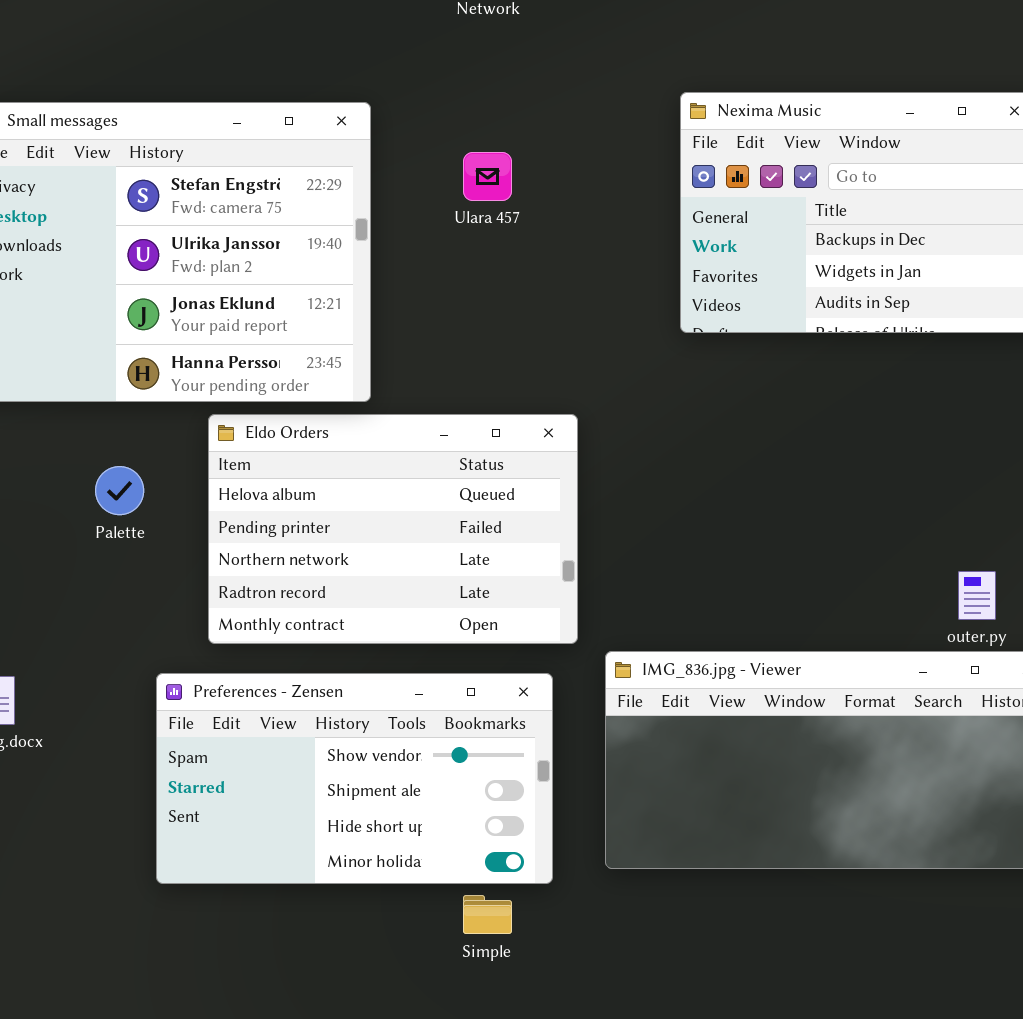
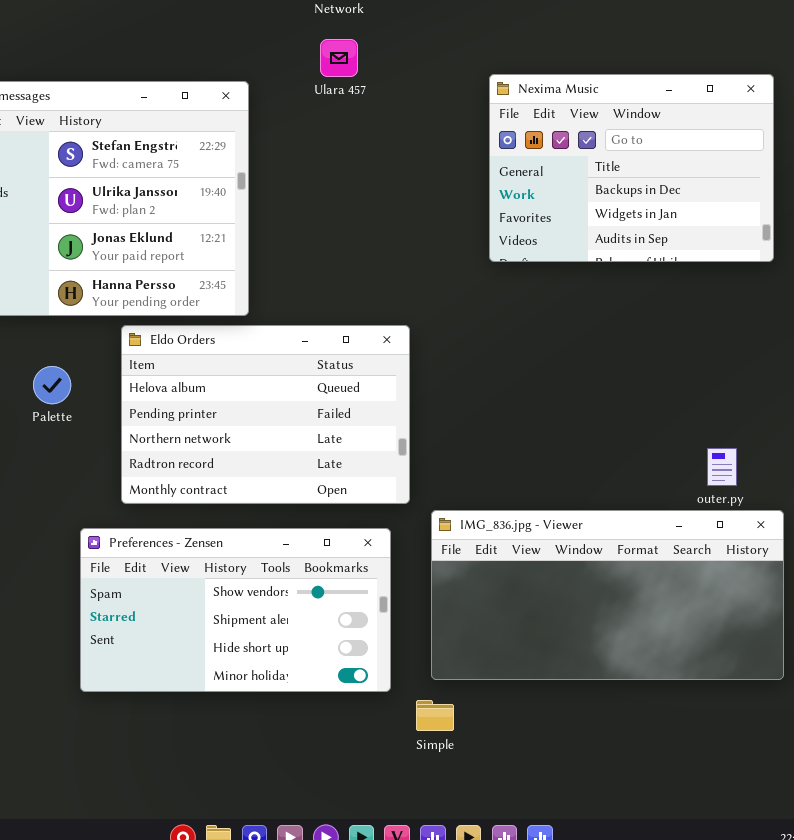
Ulara 457: [463,152,512,201] -> [320,39,358,77], moved
Simple: [463,895,512,934] -> [416,700,454,731], moved

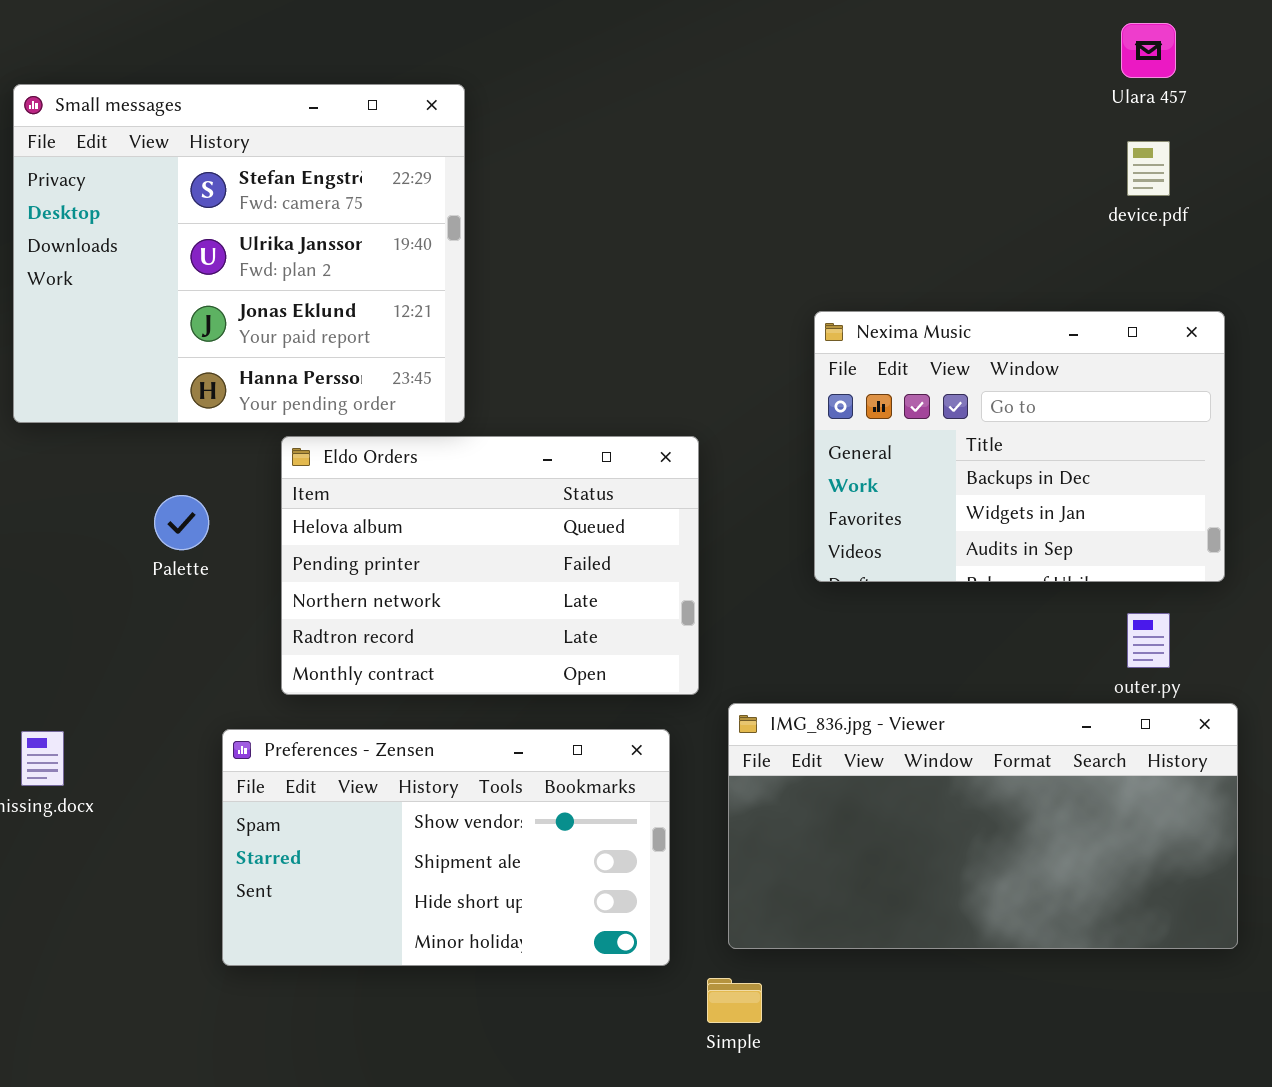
Ulara 457: [320,39,358,77] -> [1121,23,1176,78], moved
Nexima Music: [489,74,774,262] -> [814,311,1225,582], moved

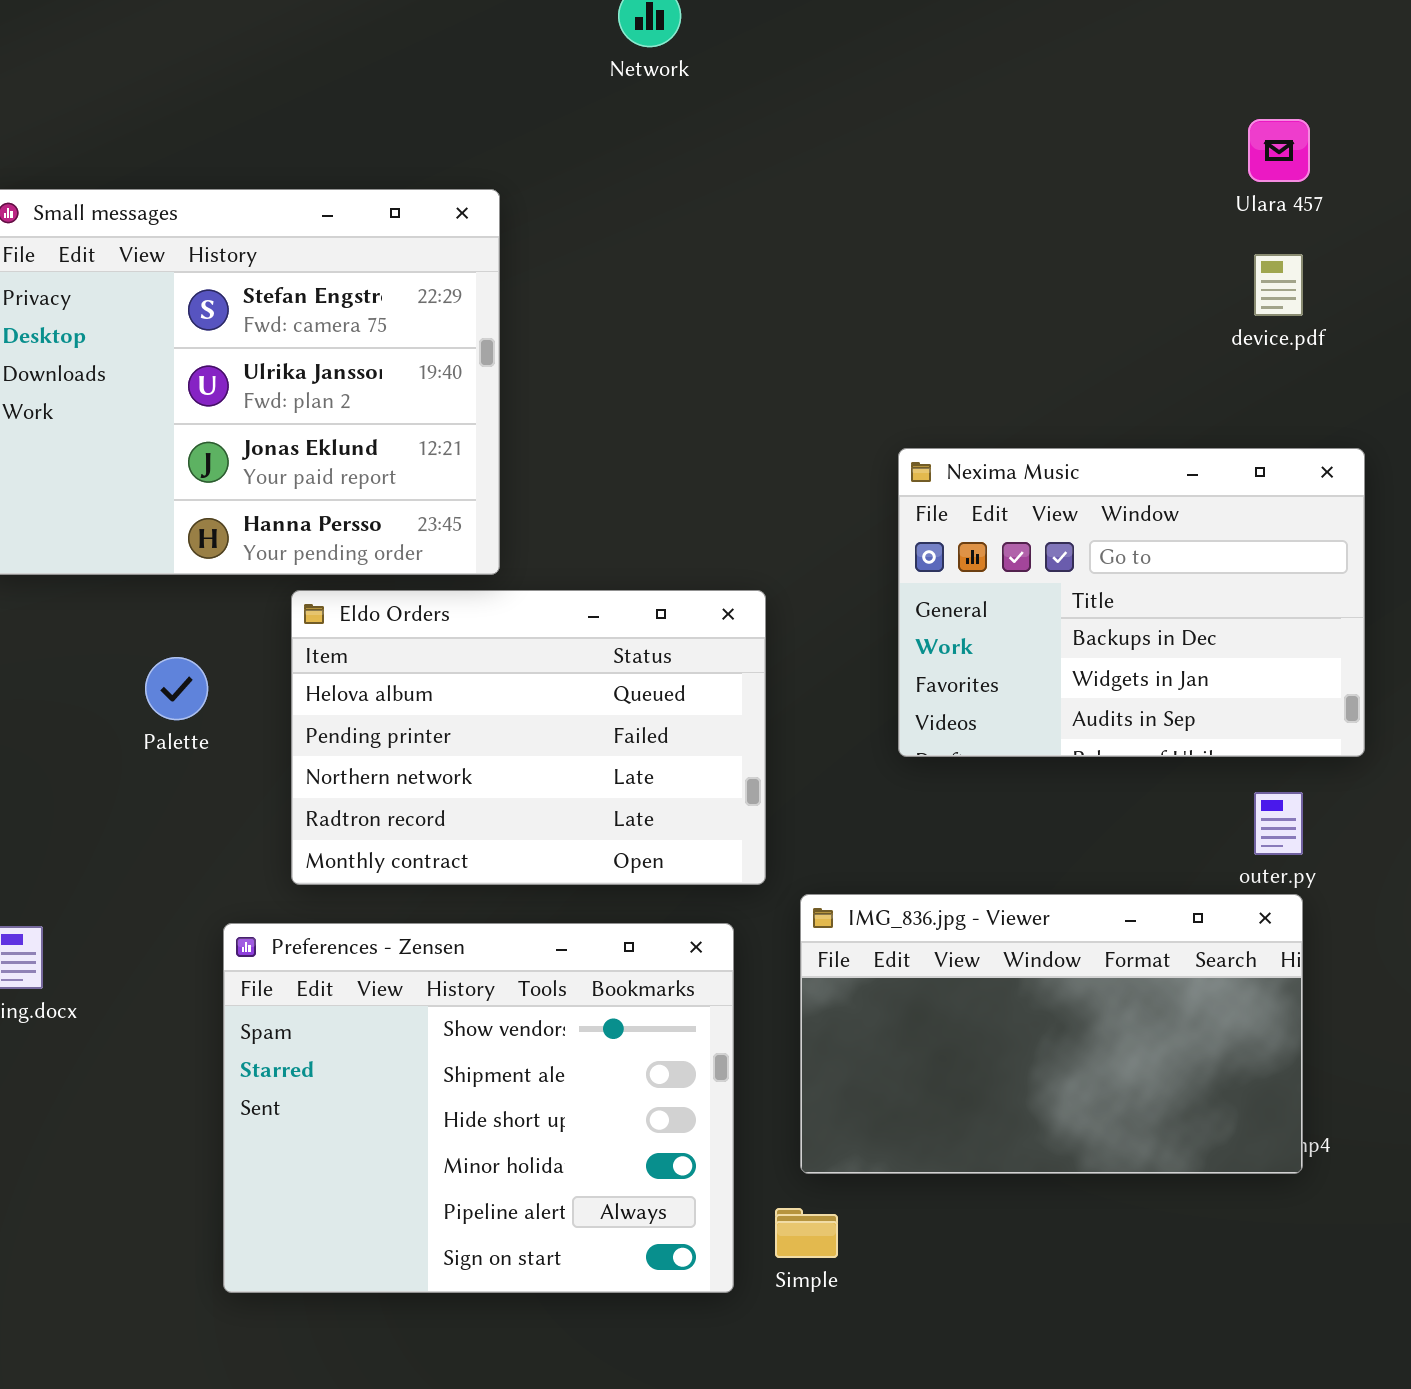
IMG_836.jpg - Viewer: [728,703,1238,949] -> [800,894,1303,1174], resized
Preferences - Zensen: [222,729,670,966] -> [223,923,734,1293], resized

